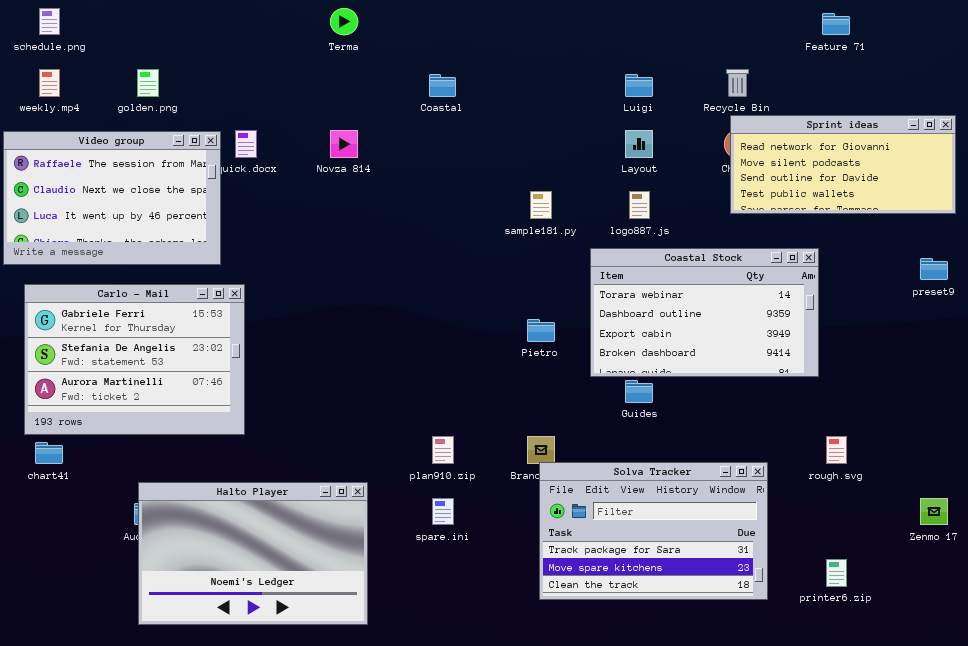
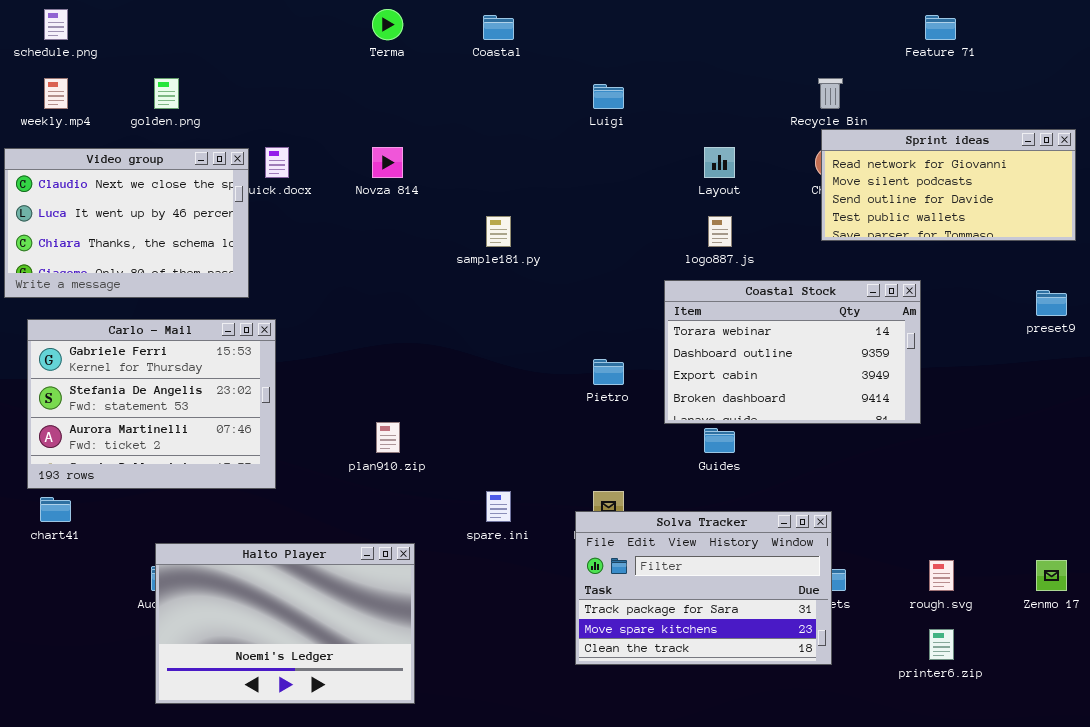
Coastal: [429,74,456,97] -> [483,15,514,40], moved
Luigi: [625,74,653,97] -> [593,84,624,109], moved
Video group: [3,131,221,265] -> [4,148,249,298], scrolled down 1 row
sample181.py: [530,191,552,219] -> [486,216,511,247], moved
plan910.zip: [432,436,454,464] -> [376,422,400,453], moved
rough.svg: [826,436,847,464] -> [929,560,954,591], moved
Solva Tracker: [539,462,768,600] -> [575,511,832,665], moved
spare.ini: [432,498,454,525] -> [486,491,511,522], moved

